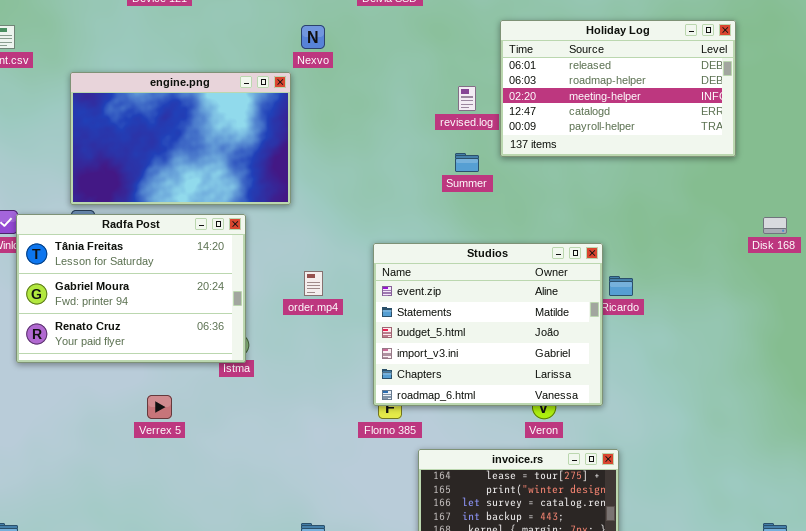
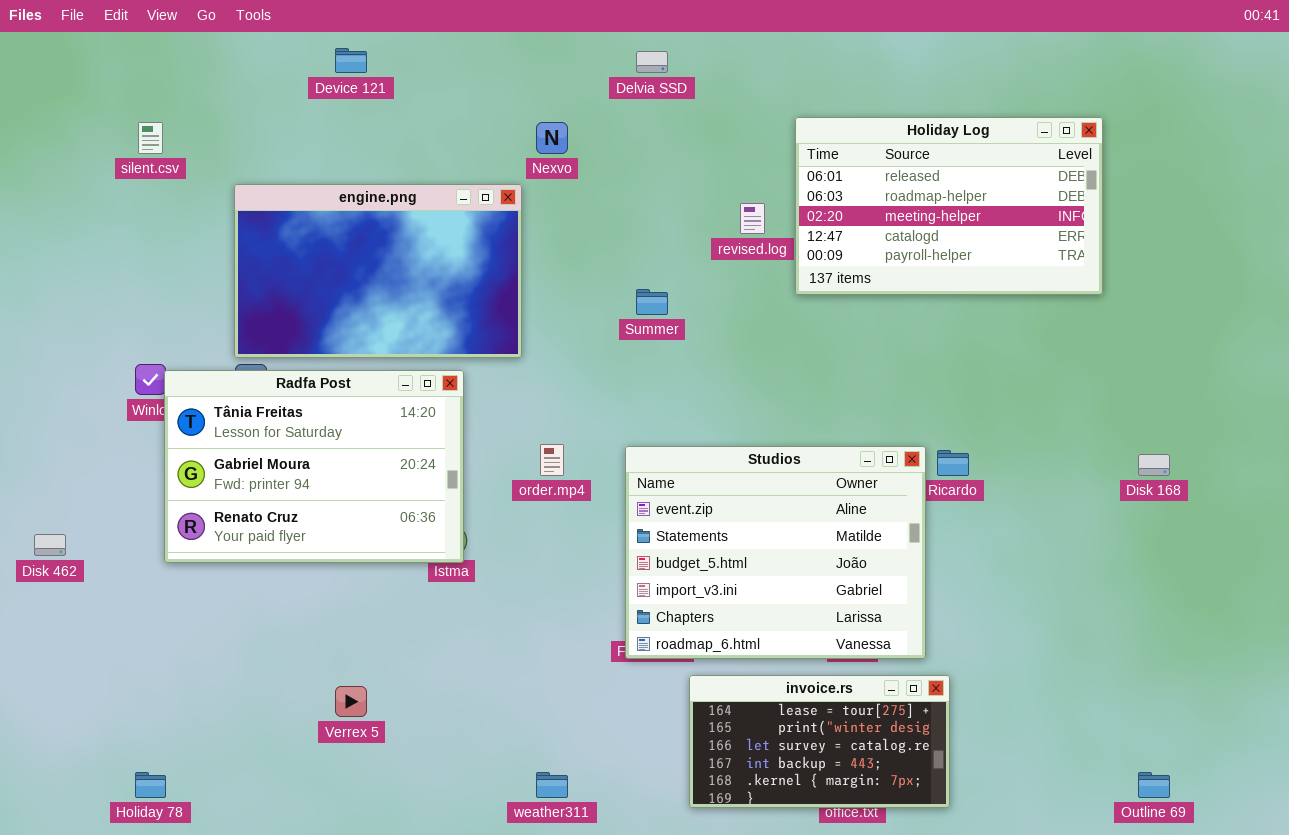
Summer: [455,153,479,172] -> [636,289,668,315], moved
Disk 168: [763,217,787,234] -> [1138,454,1170,476], moved
Studios: [373,243,603,406] -> [625,446,926,659], moved
Verrex 5: [147,395,172,419] -> [335,686,367,717], moved

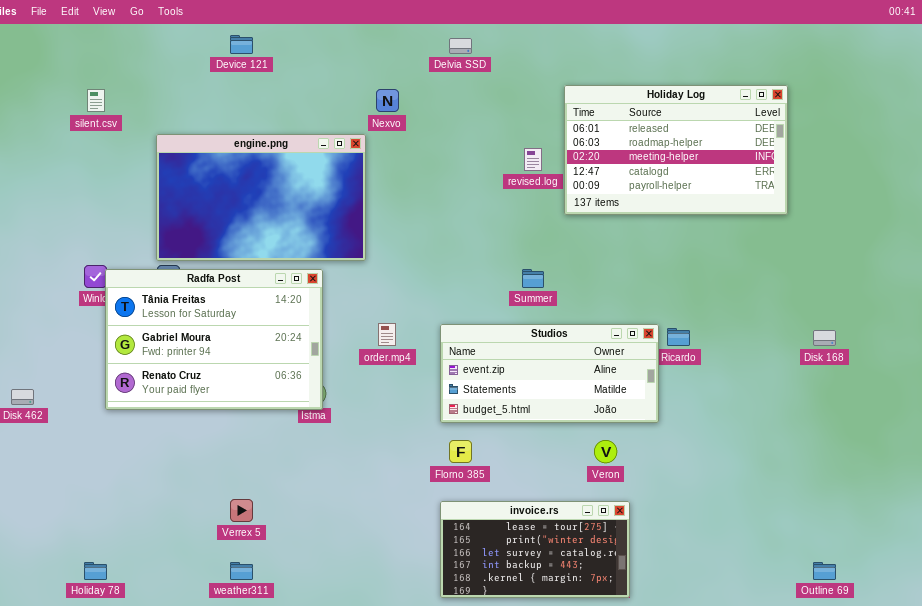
Summer: [636,289,668,315] -> [522,269,544,288], moved
Studios: [625,446,926,659] -> [440,324,659,423], resized
invoice.rs: [689,675,950,808] -> [440,501,630,598], moved
weather311: [536,772,568,798] -> [230,562,253,580], moved

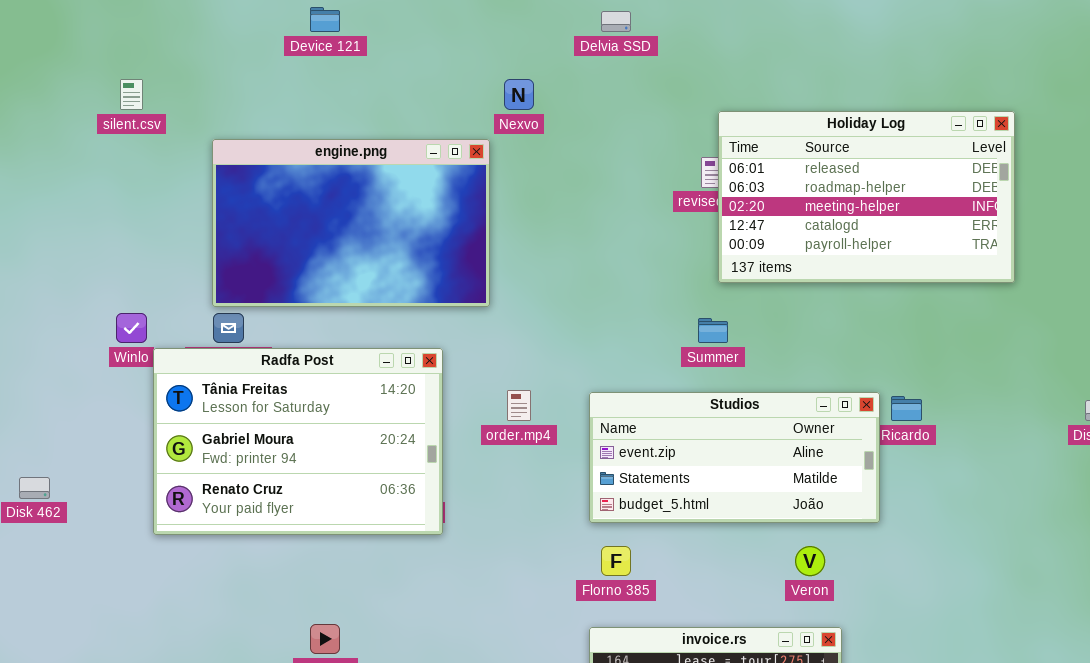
Holiday Log: [564,85,788,215] -> [718,111,1015,283], moved
Radfa Post: [105,269,323,410] -> [153,348,443,535], moved

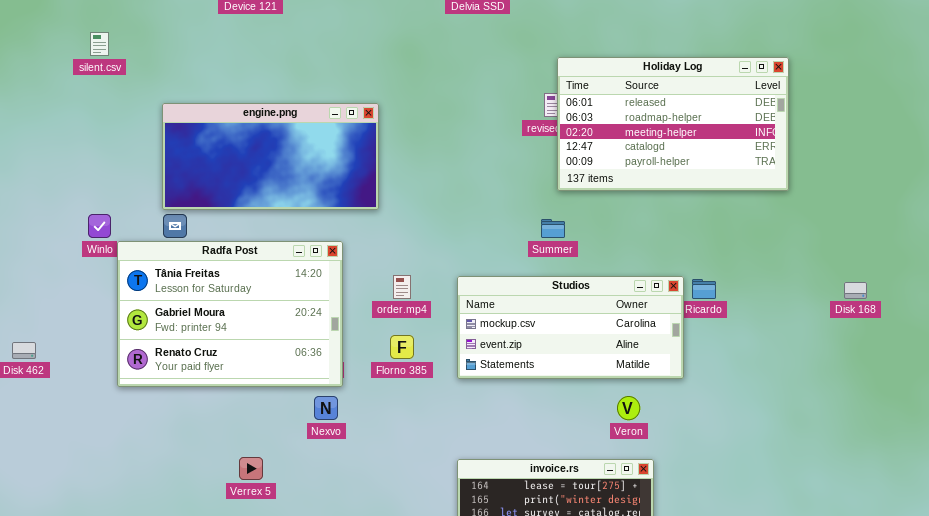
Nexvo: [504,79,534,110] -> [314,396,338,420], moved
engine.png: [212,139,490,307] -> [162,103,379,210], resized
Studios: [589,392,880,523] -> [457,276,684,379], scrolled up 1 row
Florno 385: [601,546,631,576] -> [390,335,414,359], moved

